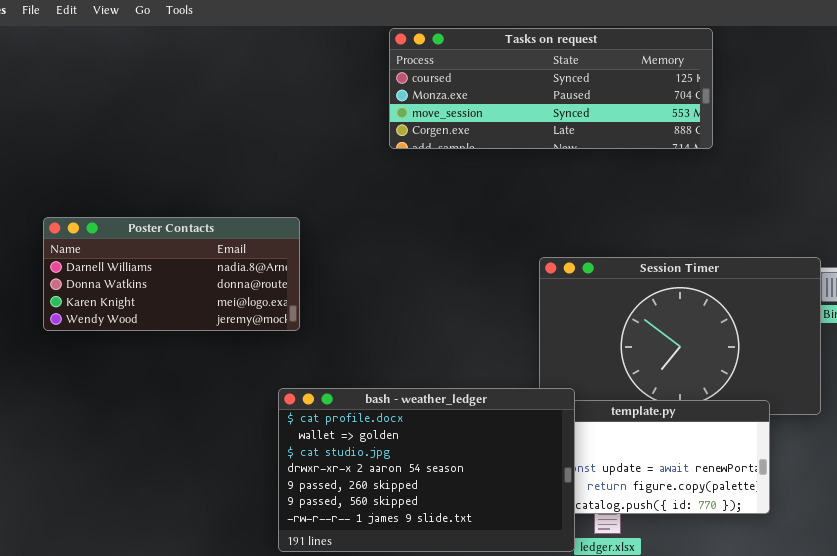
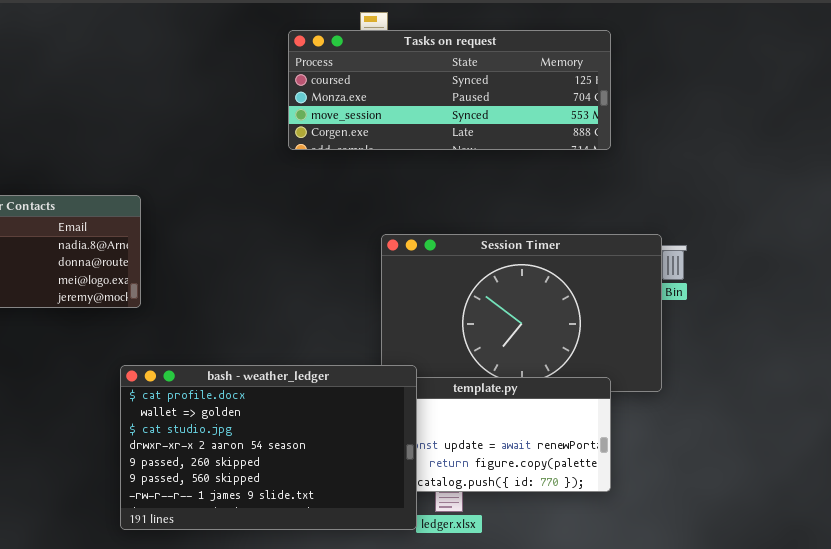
Tasks on request: [389,28,713,149] -> [288,30,611,150], moved

